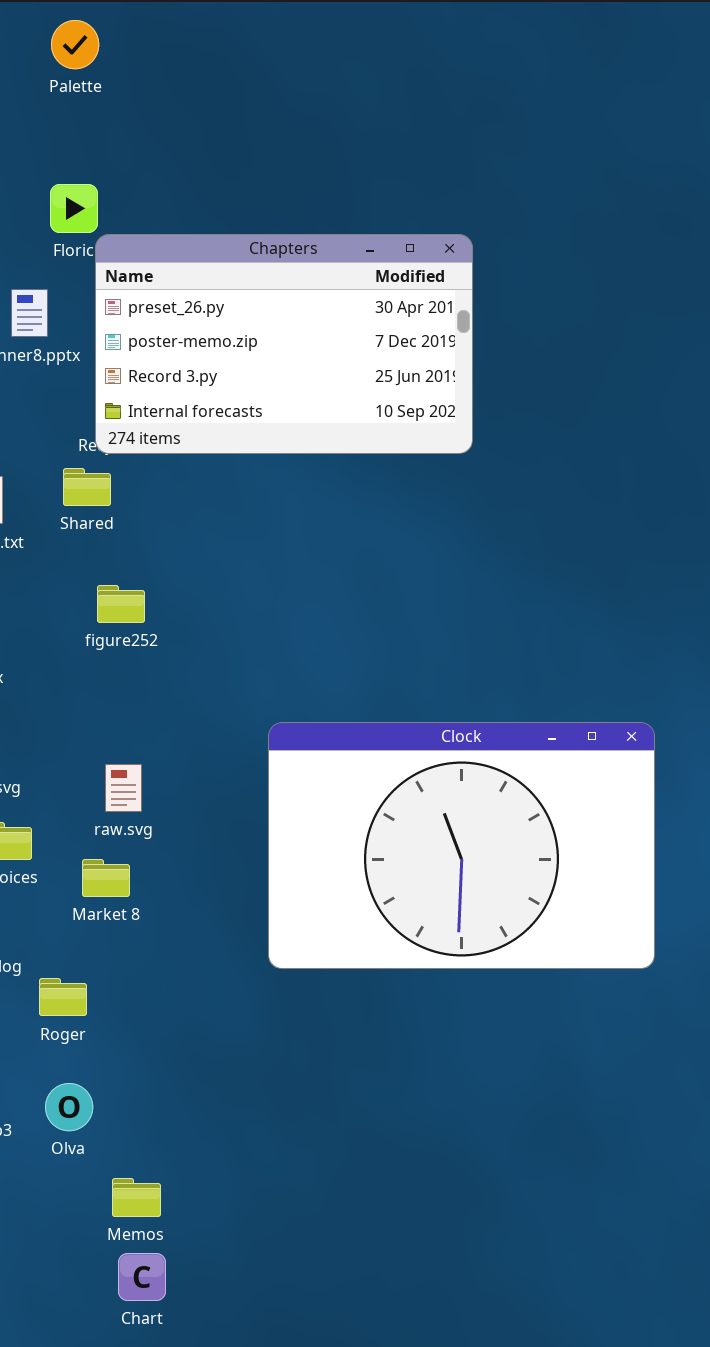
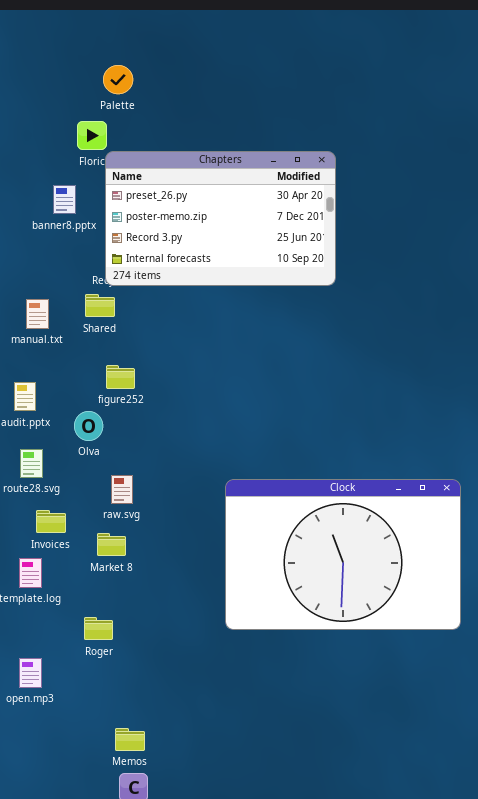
Palette: [51,20,99,69] -> [103,65,133,94], moved
Clock: [268,722,655,969] -> [225,479,461,630], moved
Roger: [39,978,87,1016] -> [84,617,113,640], moved
Olva: [45,1083,93,1131] -> [74,411,103,441], moved

